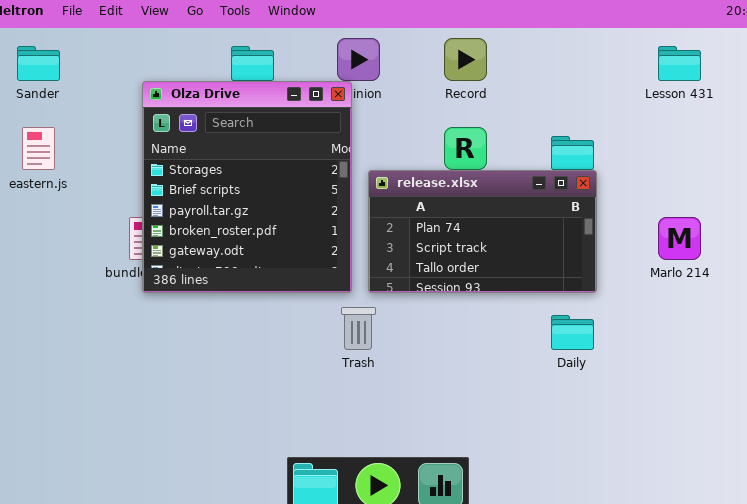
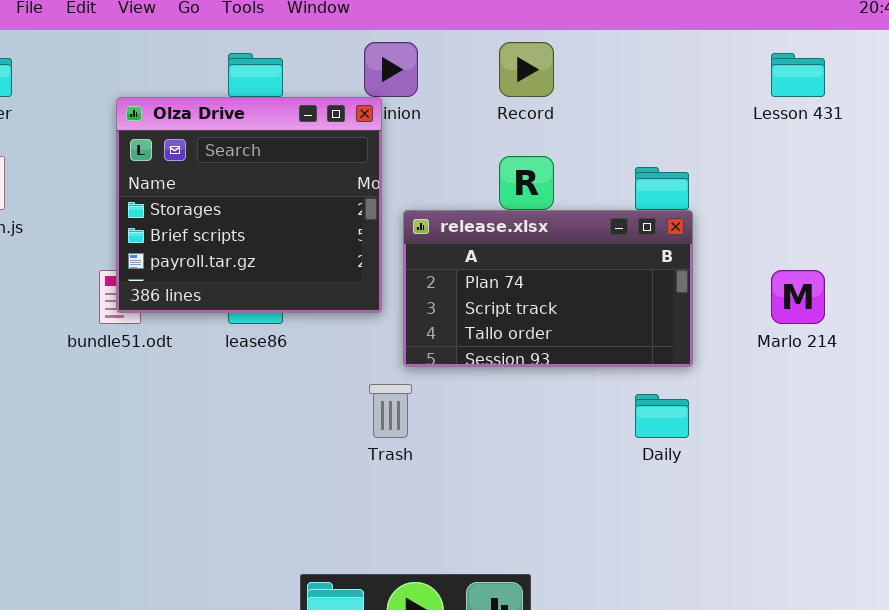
Olza Drive: [142,81,352,293] -> [116,97,382,313], resized

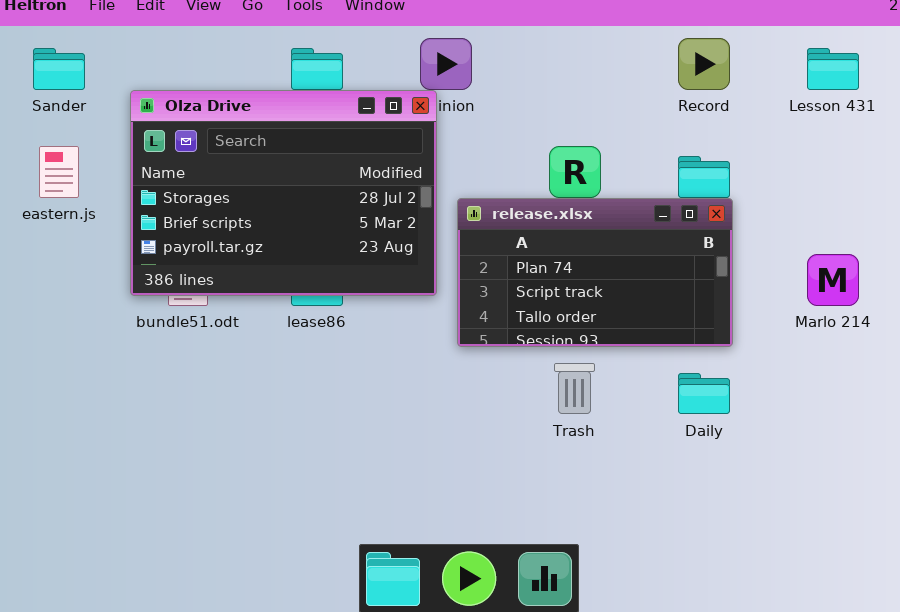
Record: [499,42,554,97] -> [678,38,730,90], moved
Olza Drive: [116,97,382,313] -> [130,90,437,296], resized
Trash: [369,384,412,438] -> [554,363,595,414], moved

